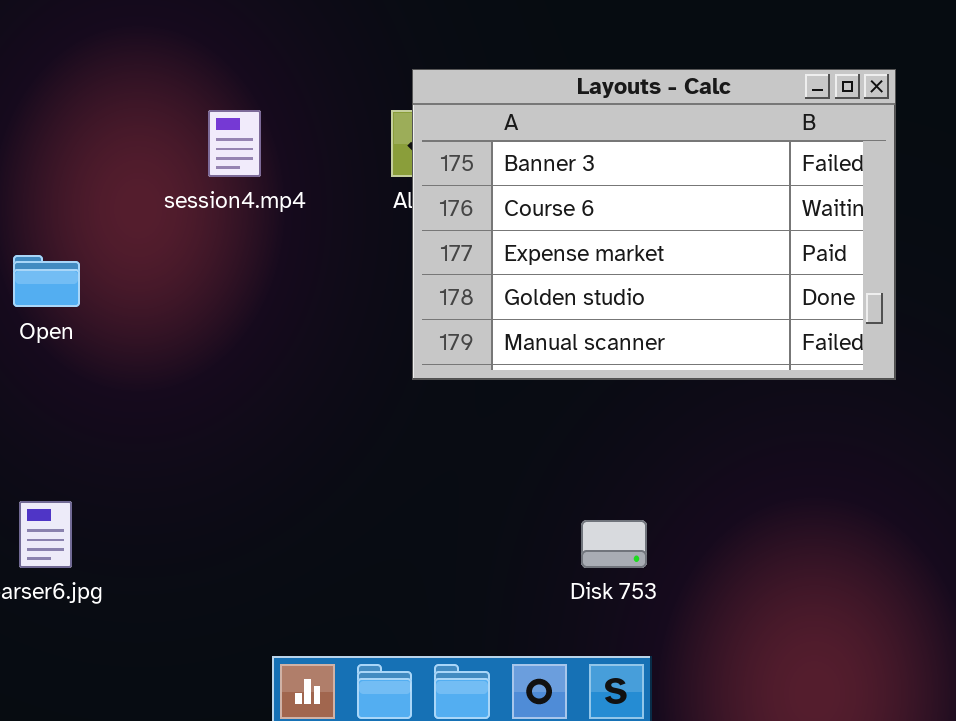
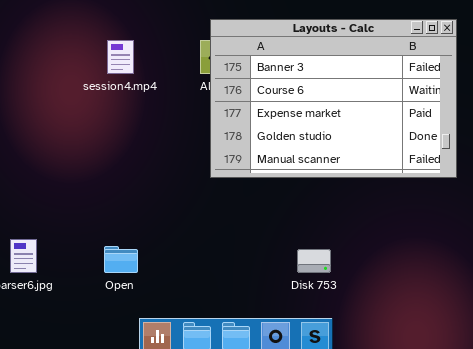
Open: [13,255,80,307] -> [104,246,138,273], moved

